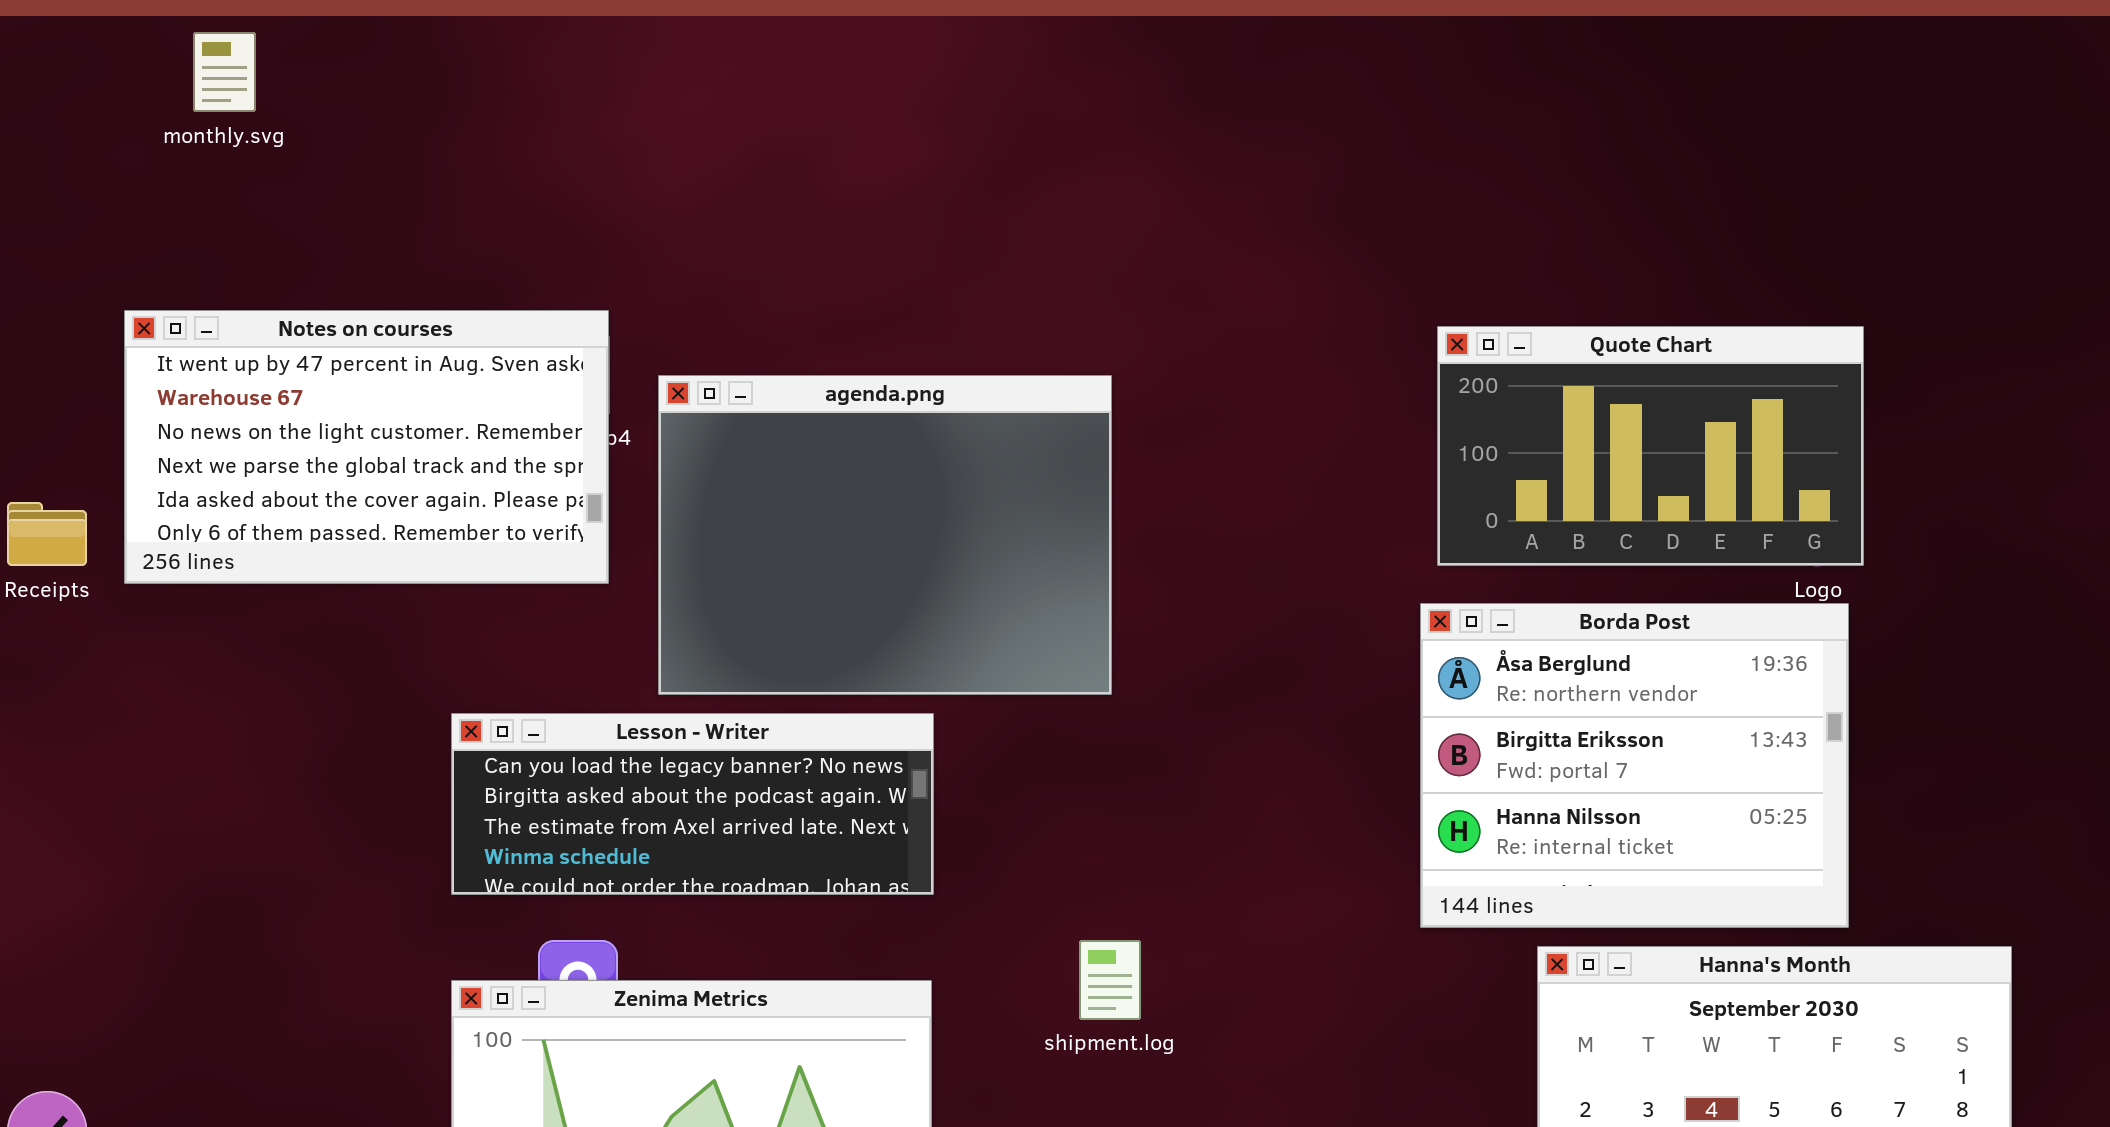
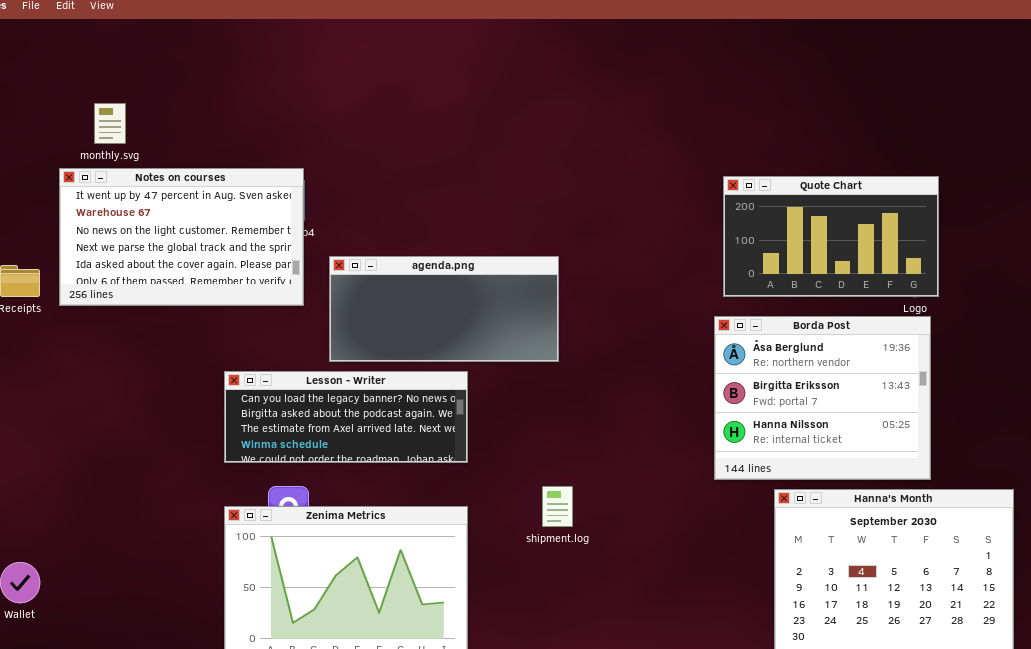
monthly.svg: [193,32,256,112] -> [94,103,126,144], moved
agenda.png: [658,375,1112,695] -> [329,256,559,362], resized

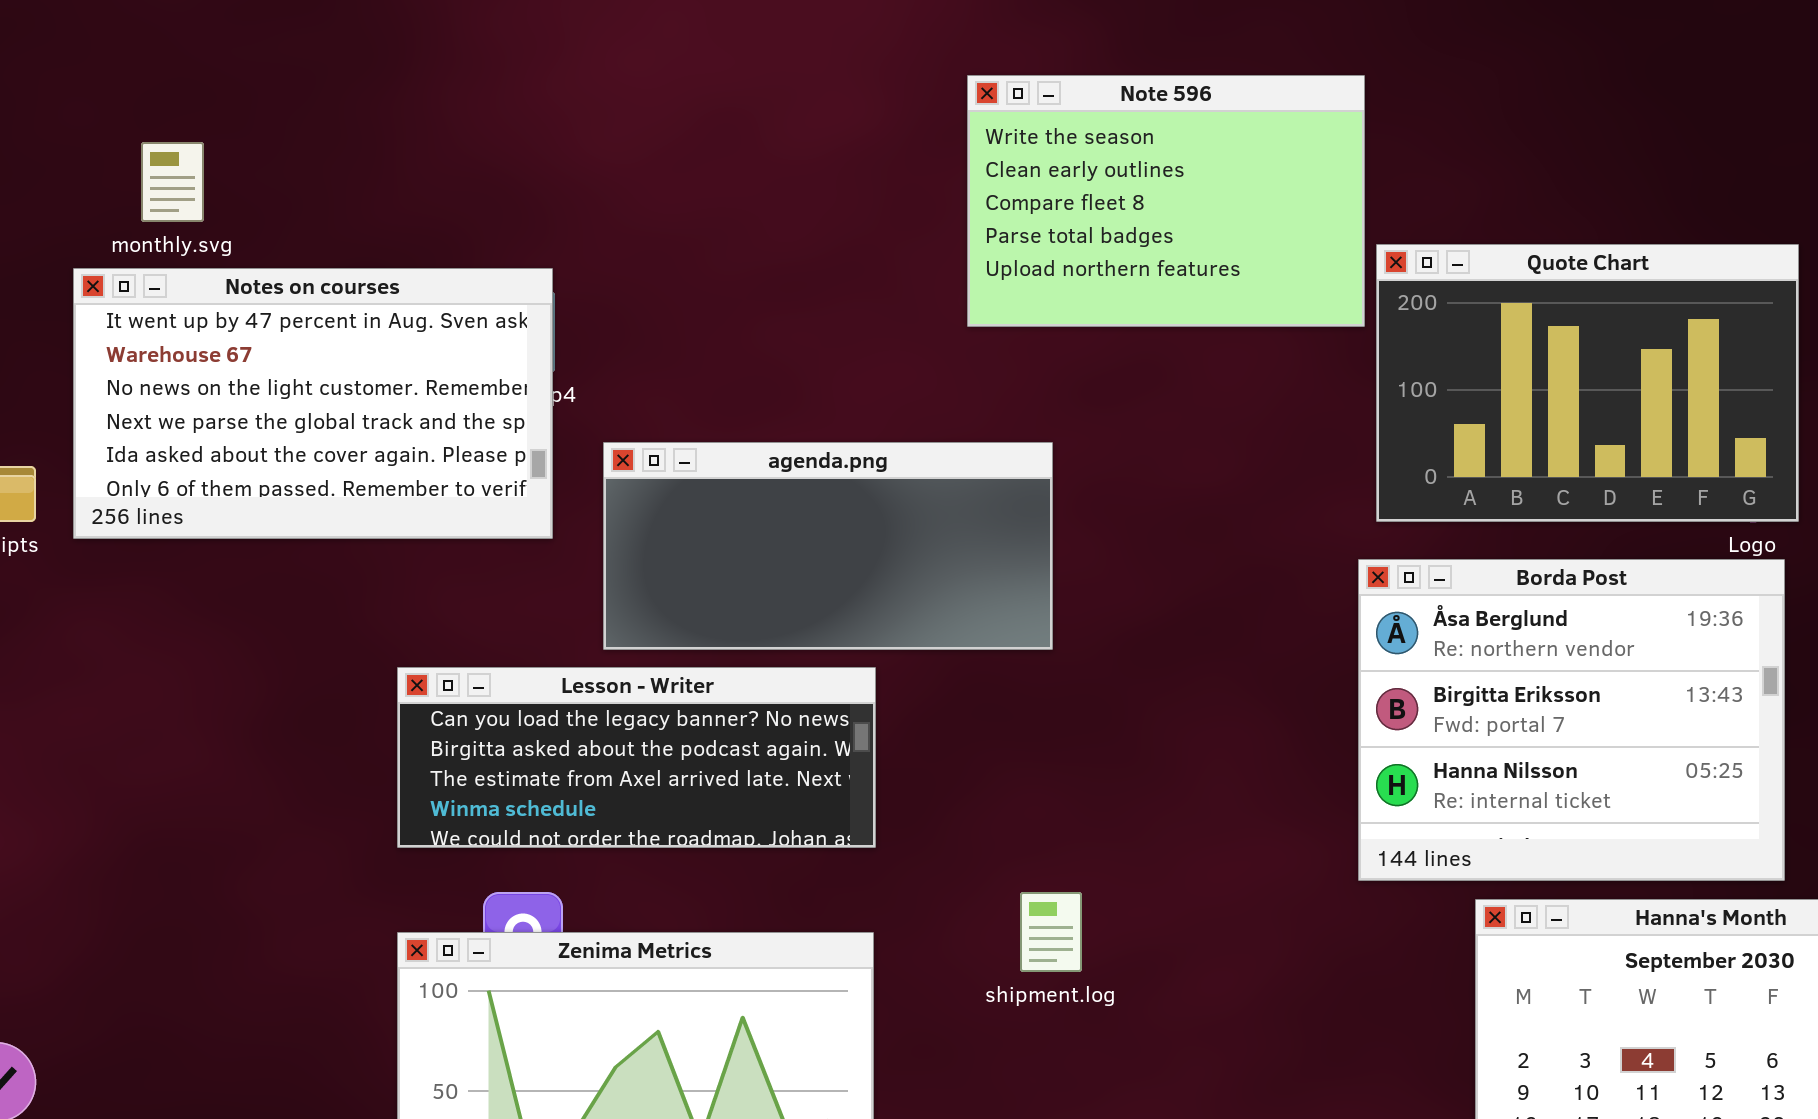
Note 596: none -> [967,75,1365,327], opened
Quote Chart: [723,176,939,297] -> [1376,244,1799,522], resized

